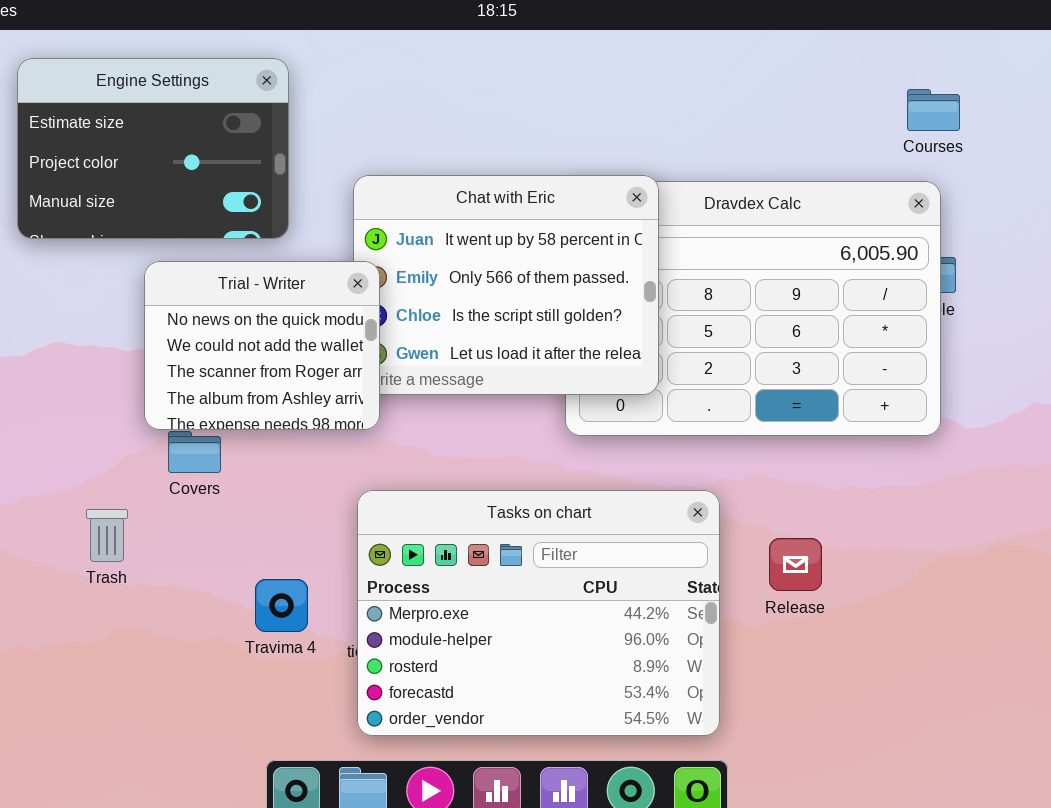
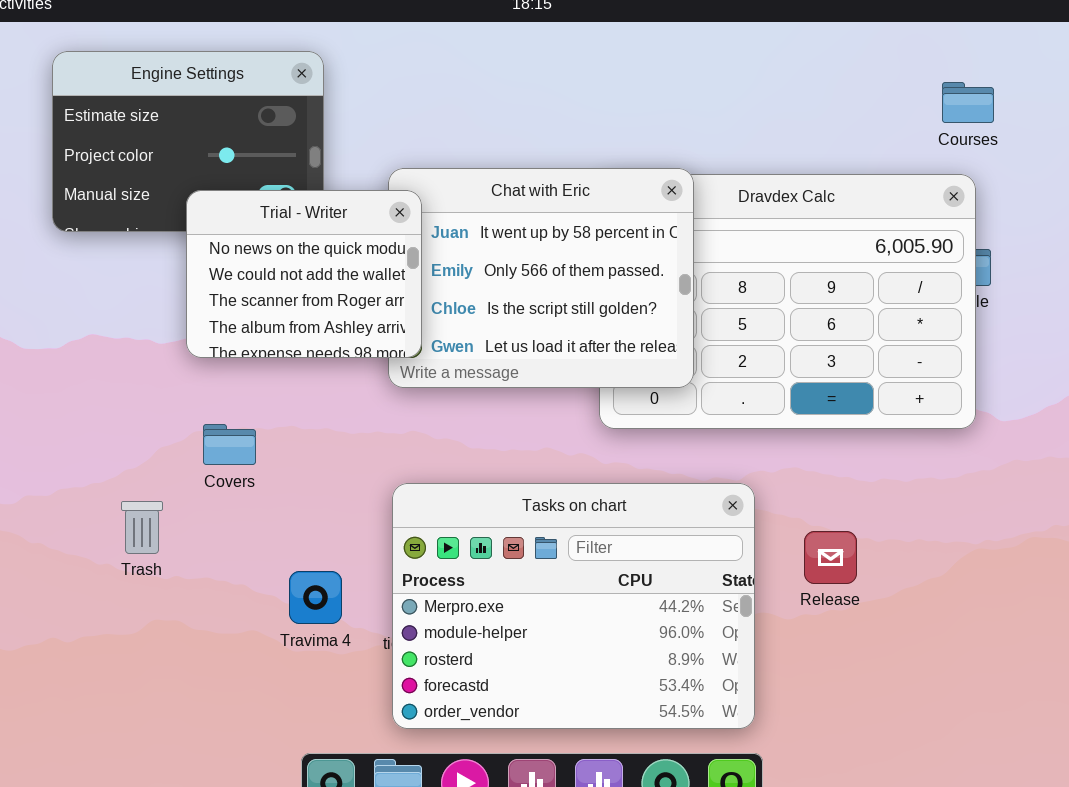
Trial - Writer: [144,261,380,430] -> [186,190,422,358], moved

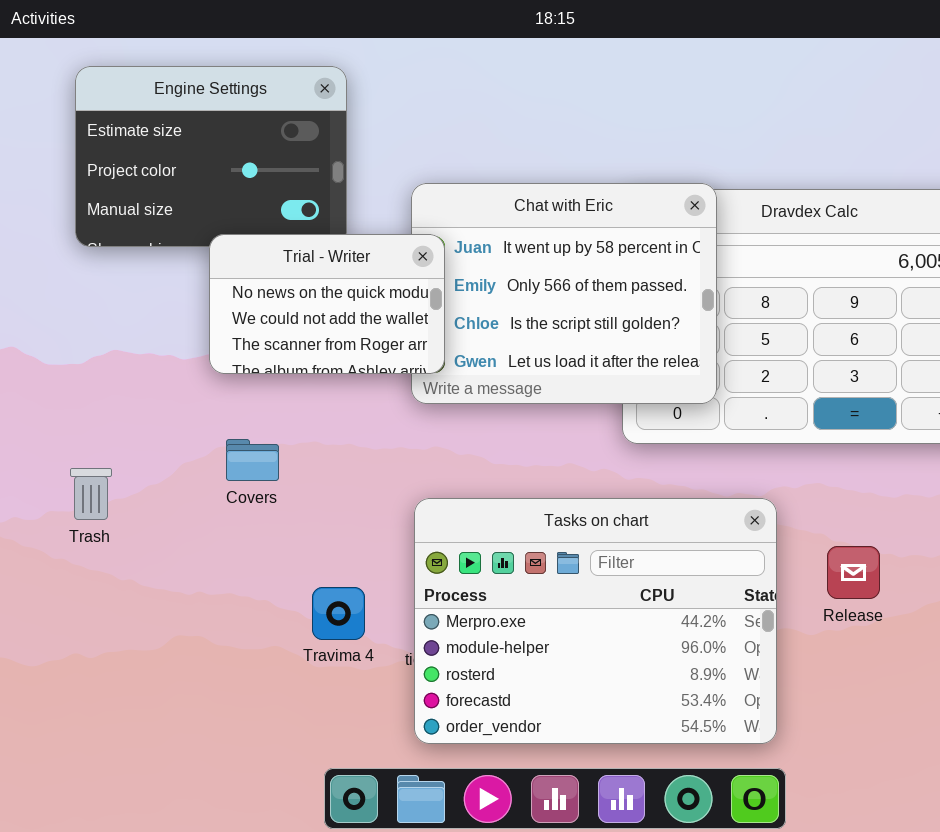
Trial - Writer: [186,190,422,358] -> [209,234,445,374], resized
Trash: [121,501,163,554] -> [70,468,112,520], moved

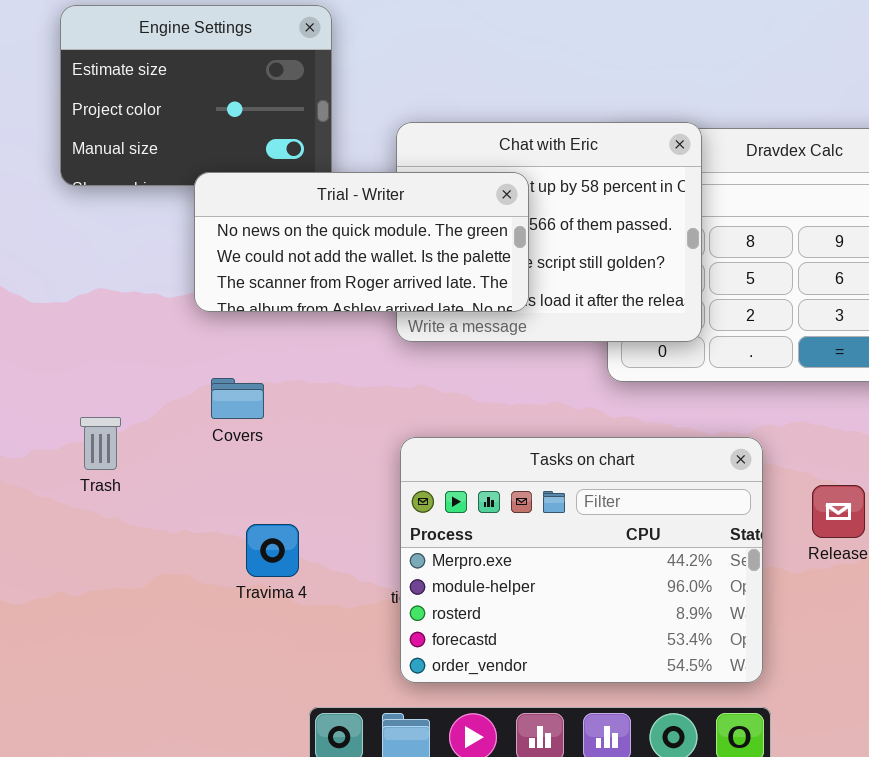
Trial - Writer: [209,234,445,374] -> [194,172,529,312], resized
Trash: [70,468,112,520] -> [80,417,121,470], moved
Travima 4: [312,587,365,640] -> [246,524,299,577], moved

